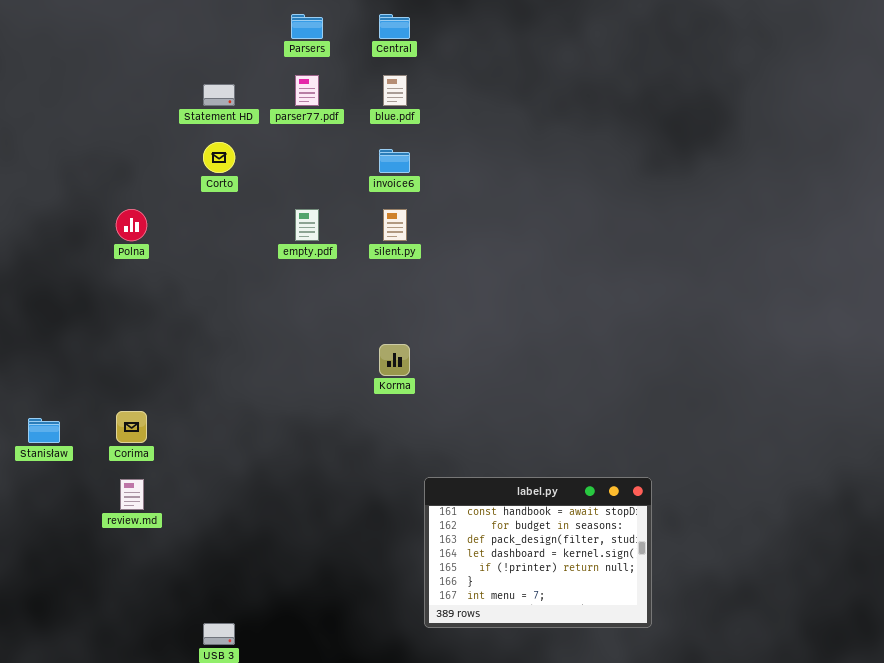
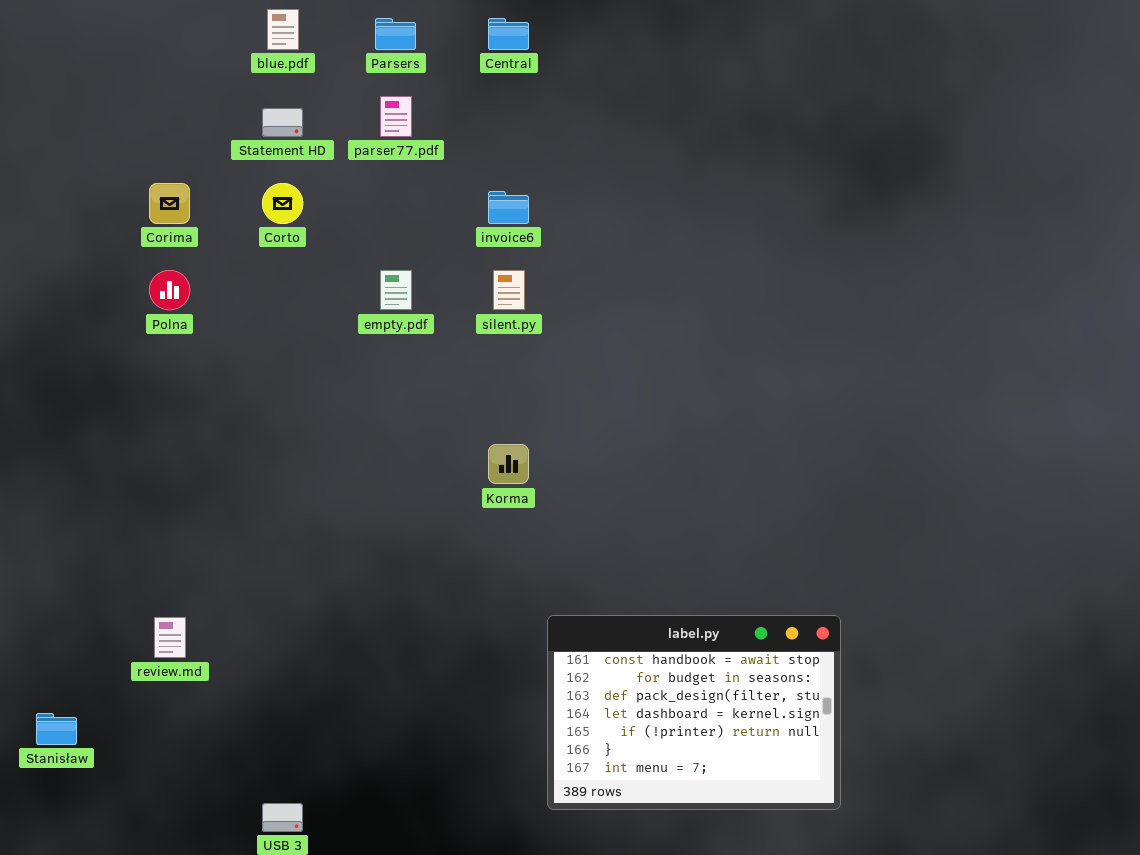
blue.pdf: [383,75,407,106] -> [267,9,299,50], moved
Corima: [116,411,147,443] -> [149,183,190,224], moved
Stanisław: [28,418,60,443] -> [36,713,77,745], moved

